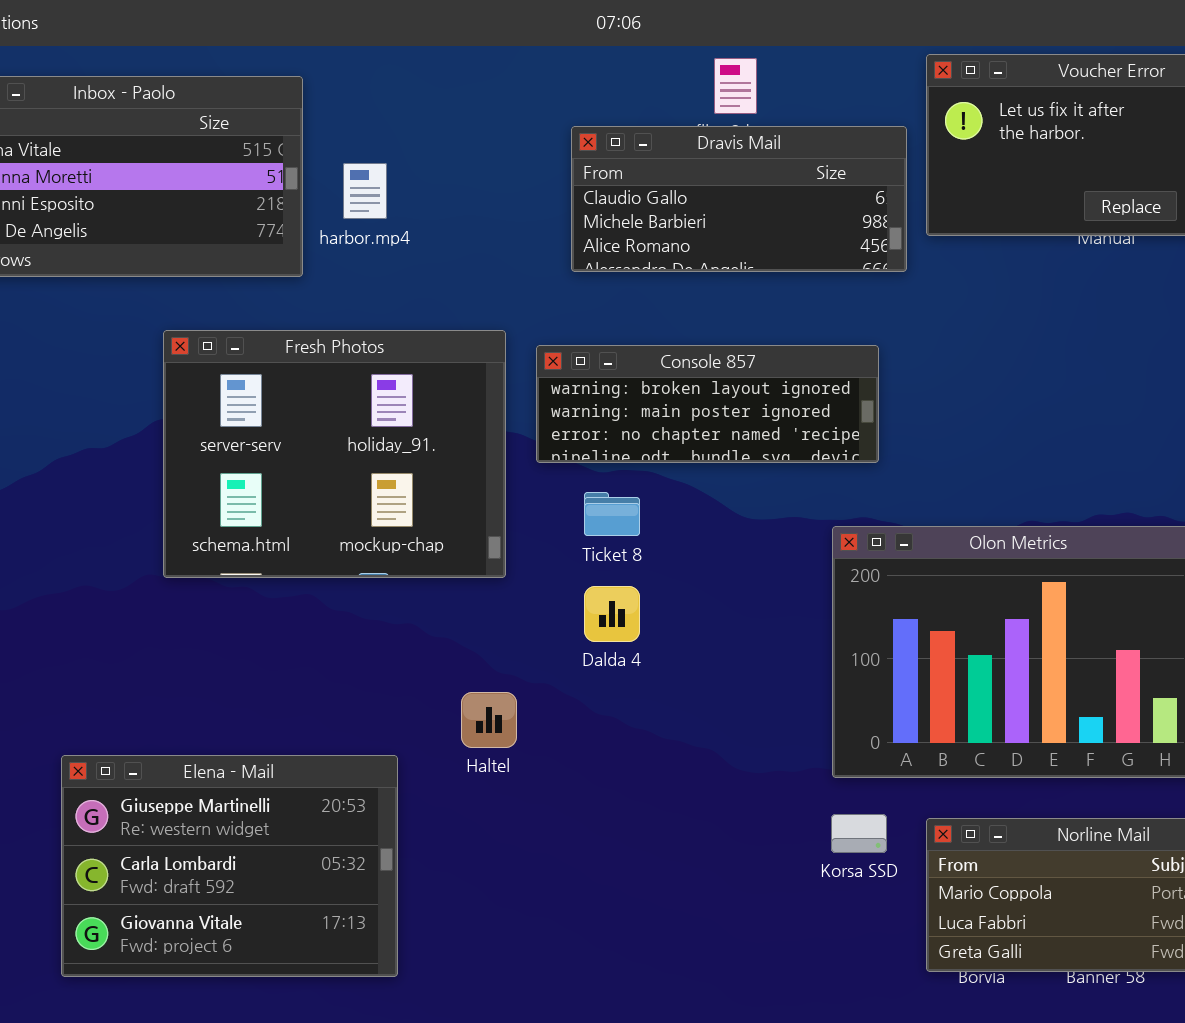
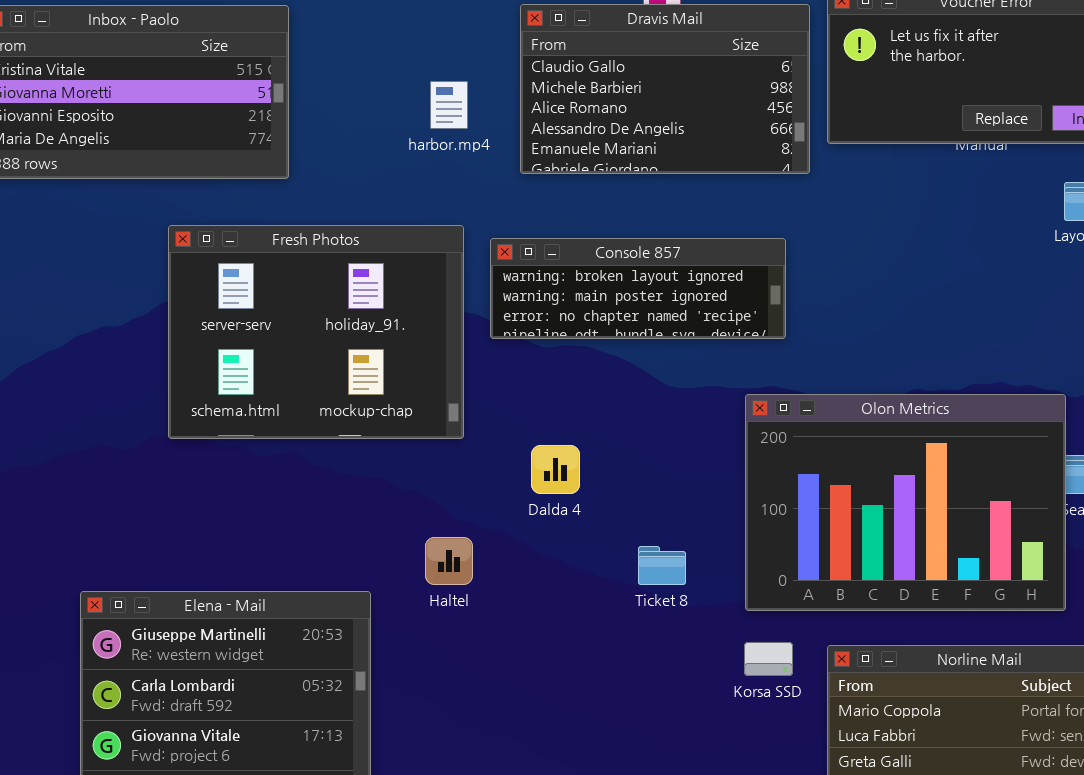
Dravis Mail: [571,126,907,272] -> [520,4,810,174], resized
harbor.mp4: [343,163,387,219] -> [430,81,468,129], moved
Ticket 8: [584,492,640,536] -> [638,546,686,585], moved

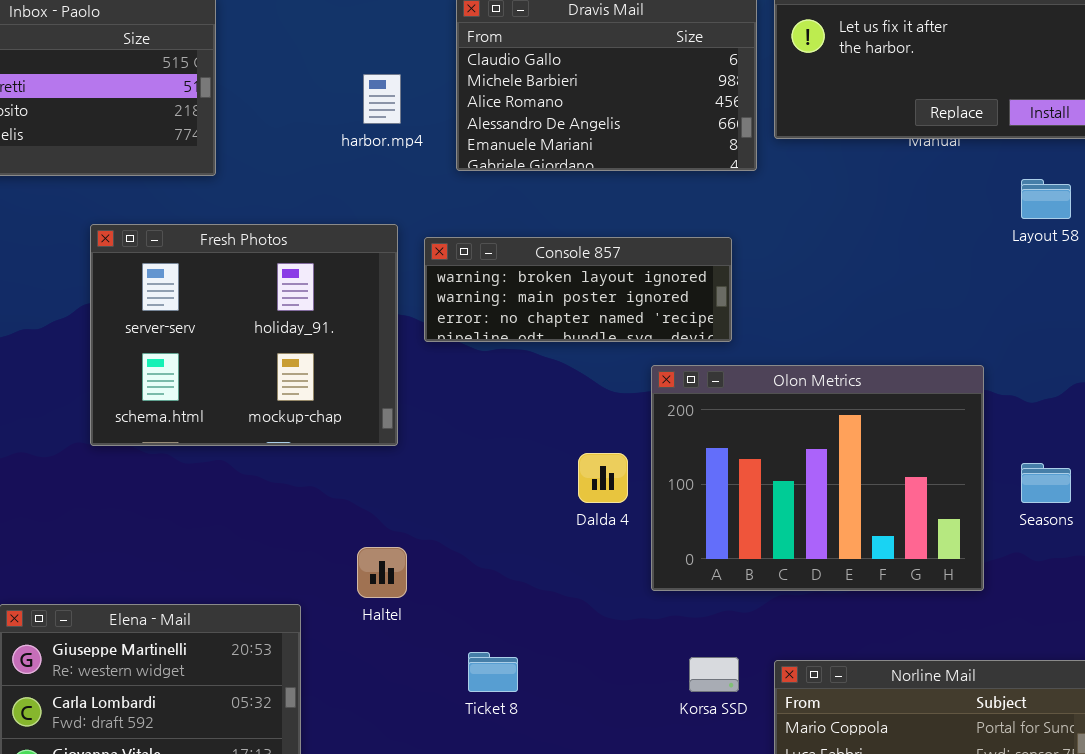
Olon Metrics: [745,394,1066,611] -> [651,365,984,591], moved
Dalda 4: [531,445,580,494] -> [578,453,628,503], moved
Ticket 8: [638,546,686,585] -> [468,652,518,692], moved

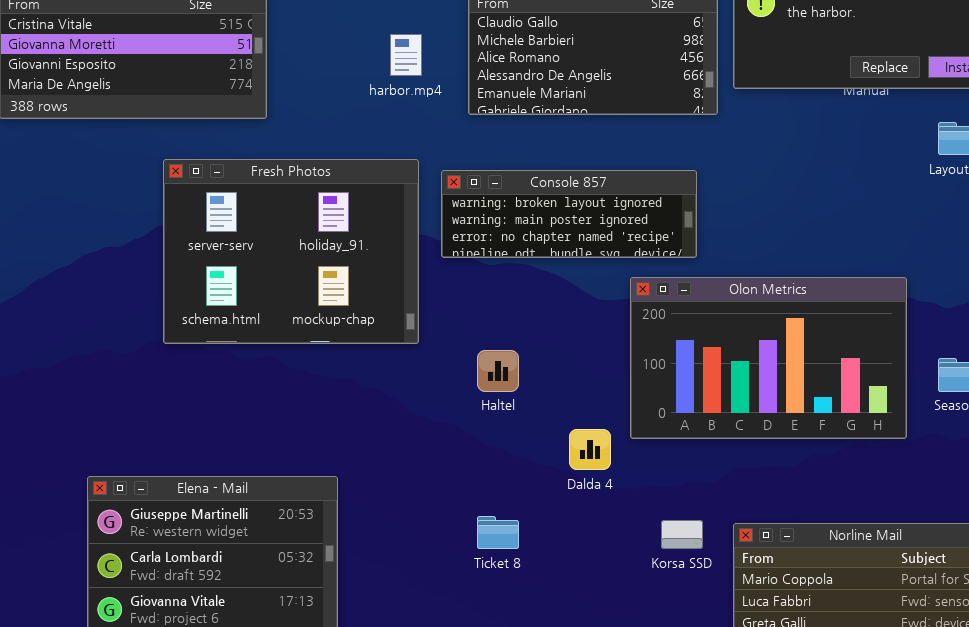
Olon Metrics: [651,365,984,591] -> [630,277,907,439], resized
Dalda 4: [578,453,628,503] -> [569,429,611,470], moved
Haltel: [357,547,407,598] -> [477,350,519,392], moved

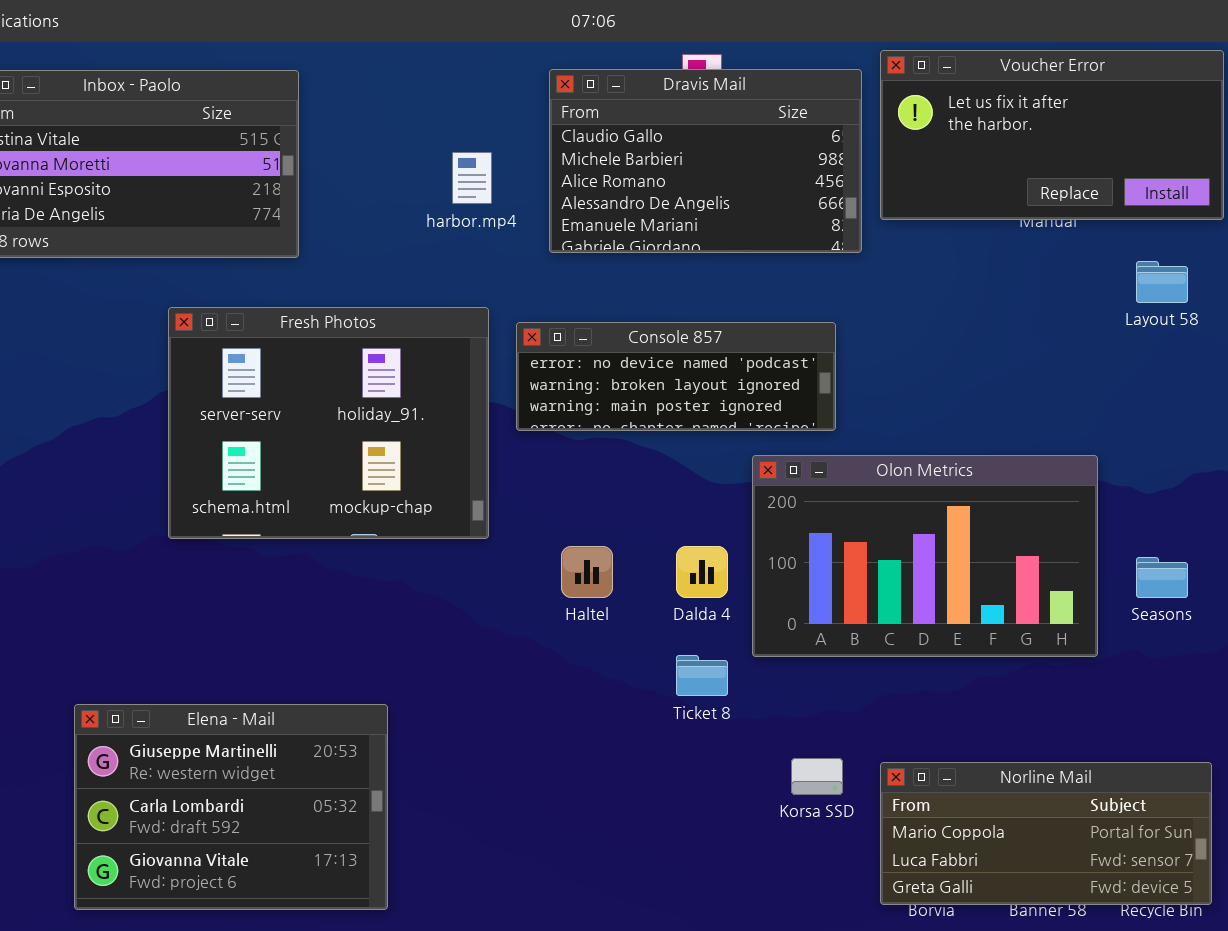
Console 857: [441,170,697,258] -> [516,322,836,431], scrolled up 1 row
Dalda 4: [569,429,611,470] -> [676,546,728,598], moved
Ticket 8: [477,516,519,549] -> [676,655,728,696], moved

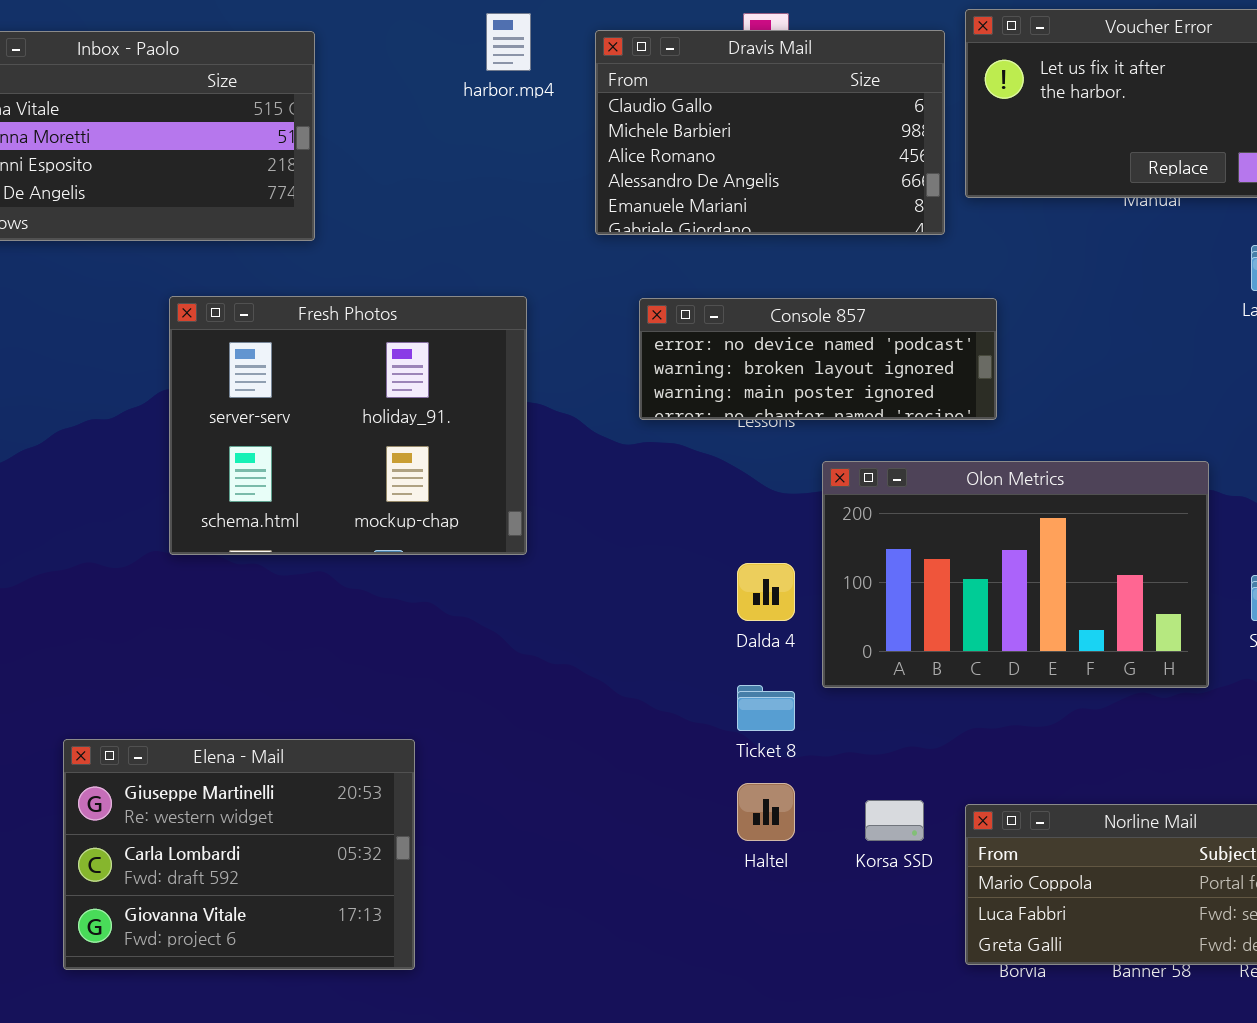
harbor.mp4: [452,152,492,204] -> [486,13,531,71], moved
Console 857: [516,322,836,431] -> [639,298,997,420], moved
Haltel: [561,546,613,598] -> [737,783,795,841], moved

